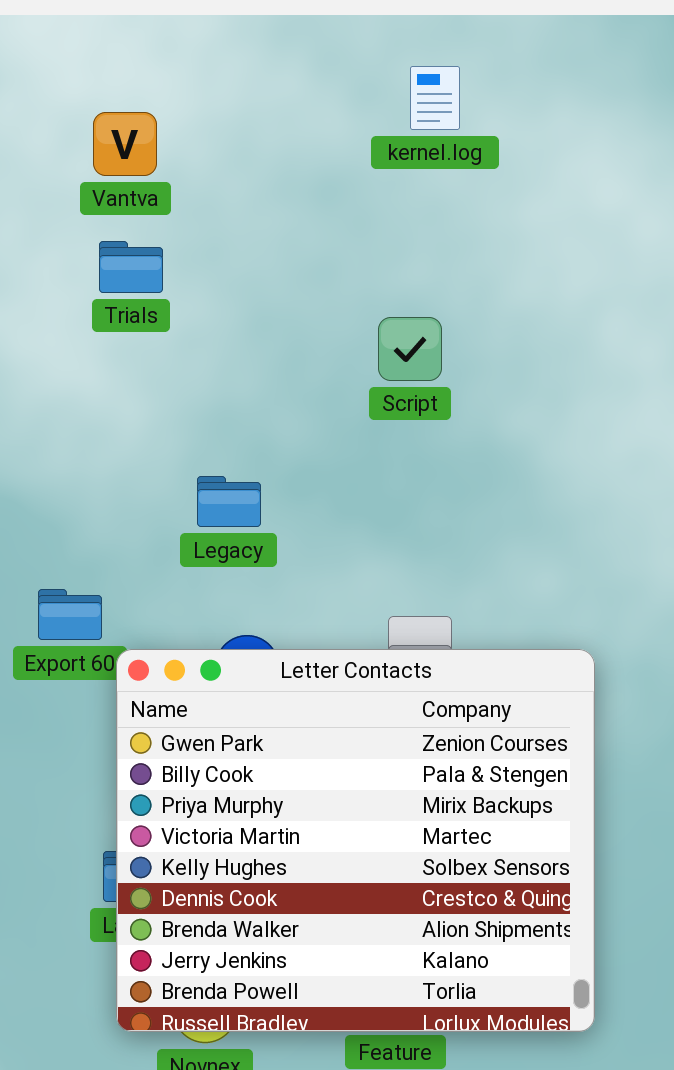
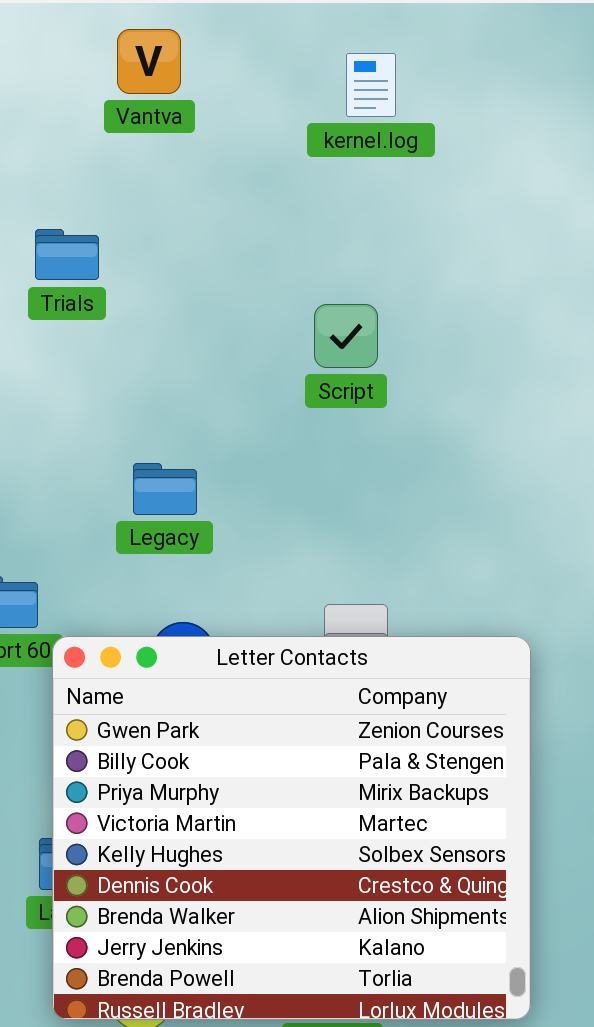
Vantva: [93,112,157,176] -> [117,29,181,94], moved

